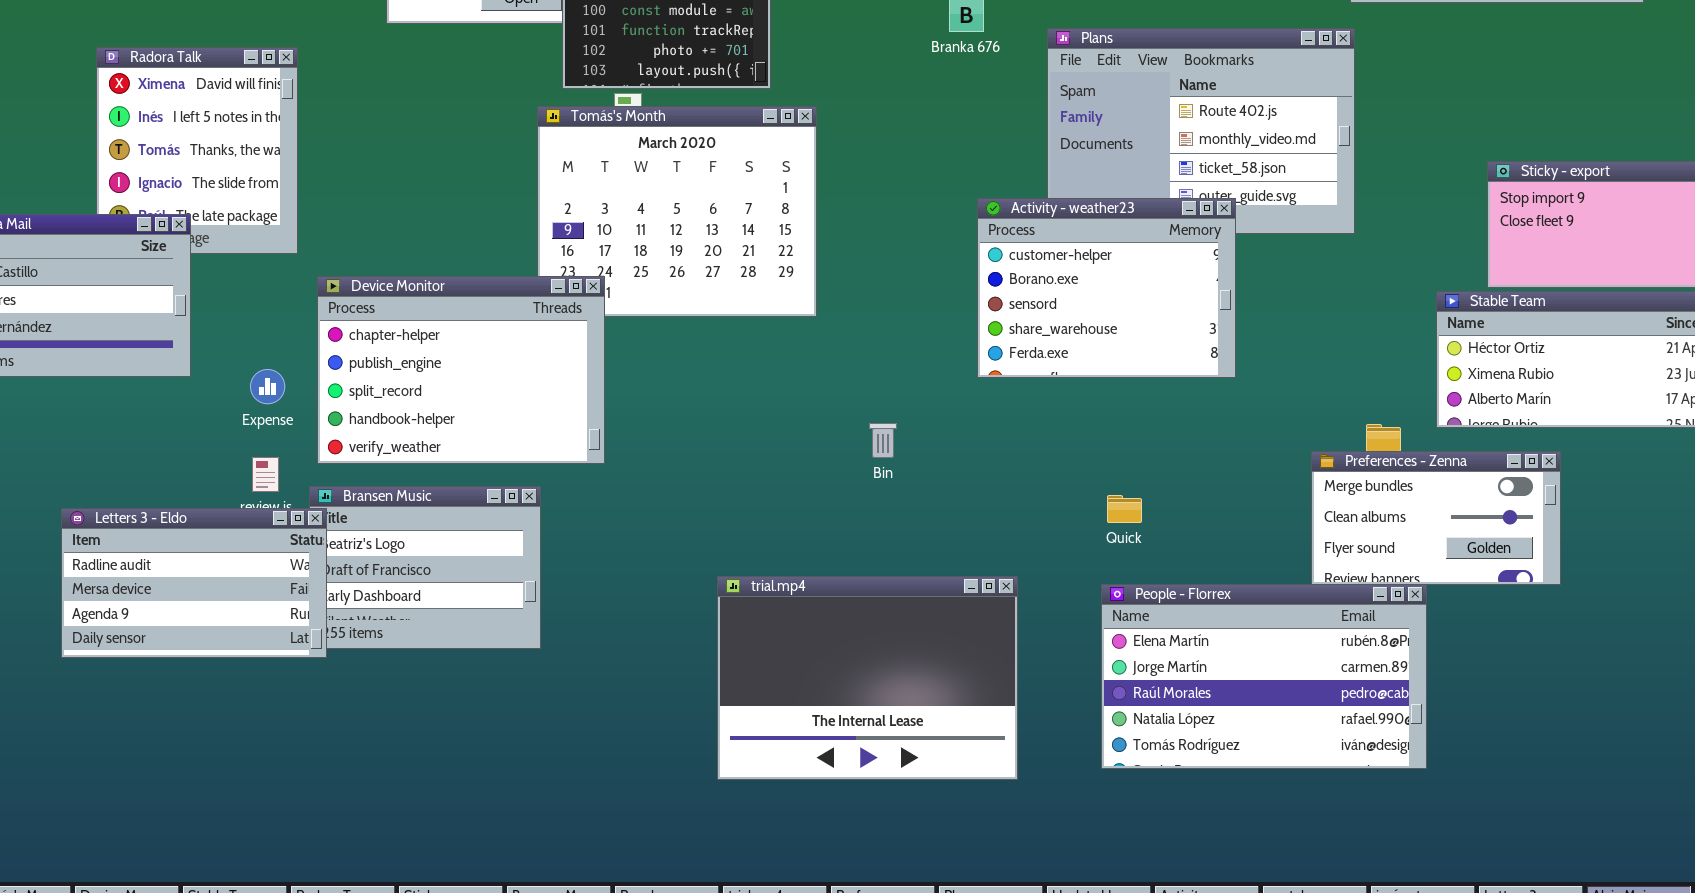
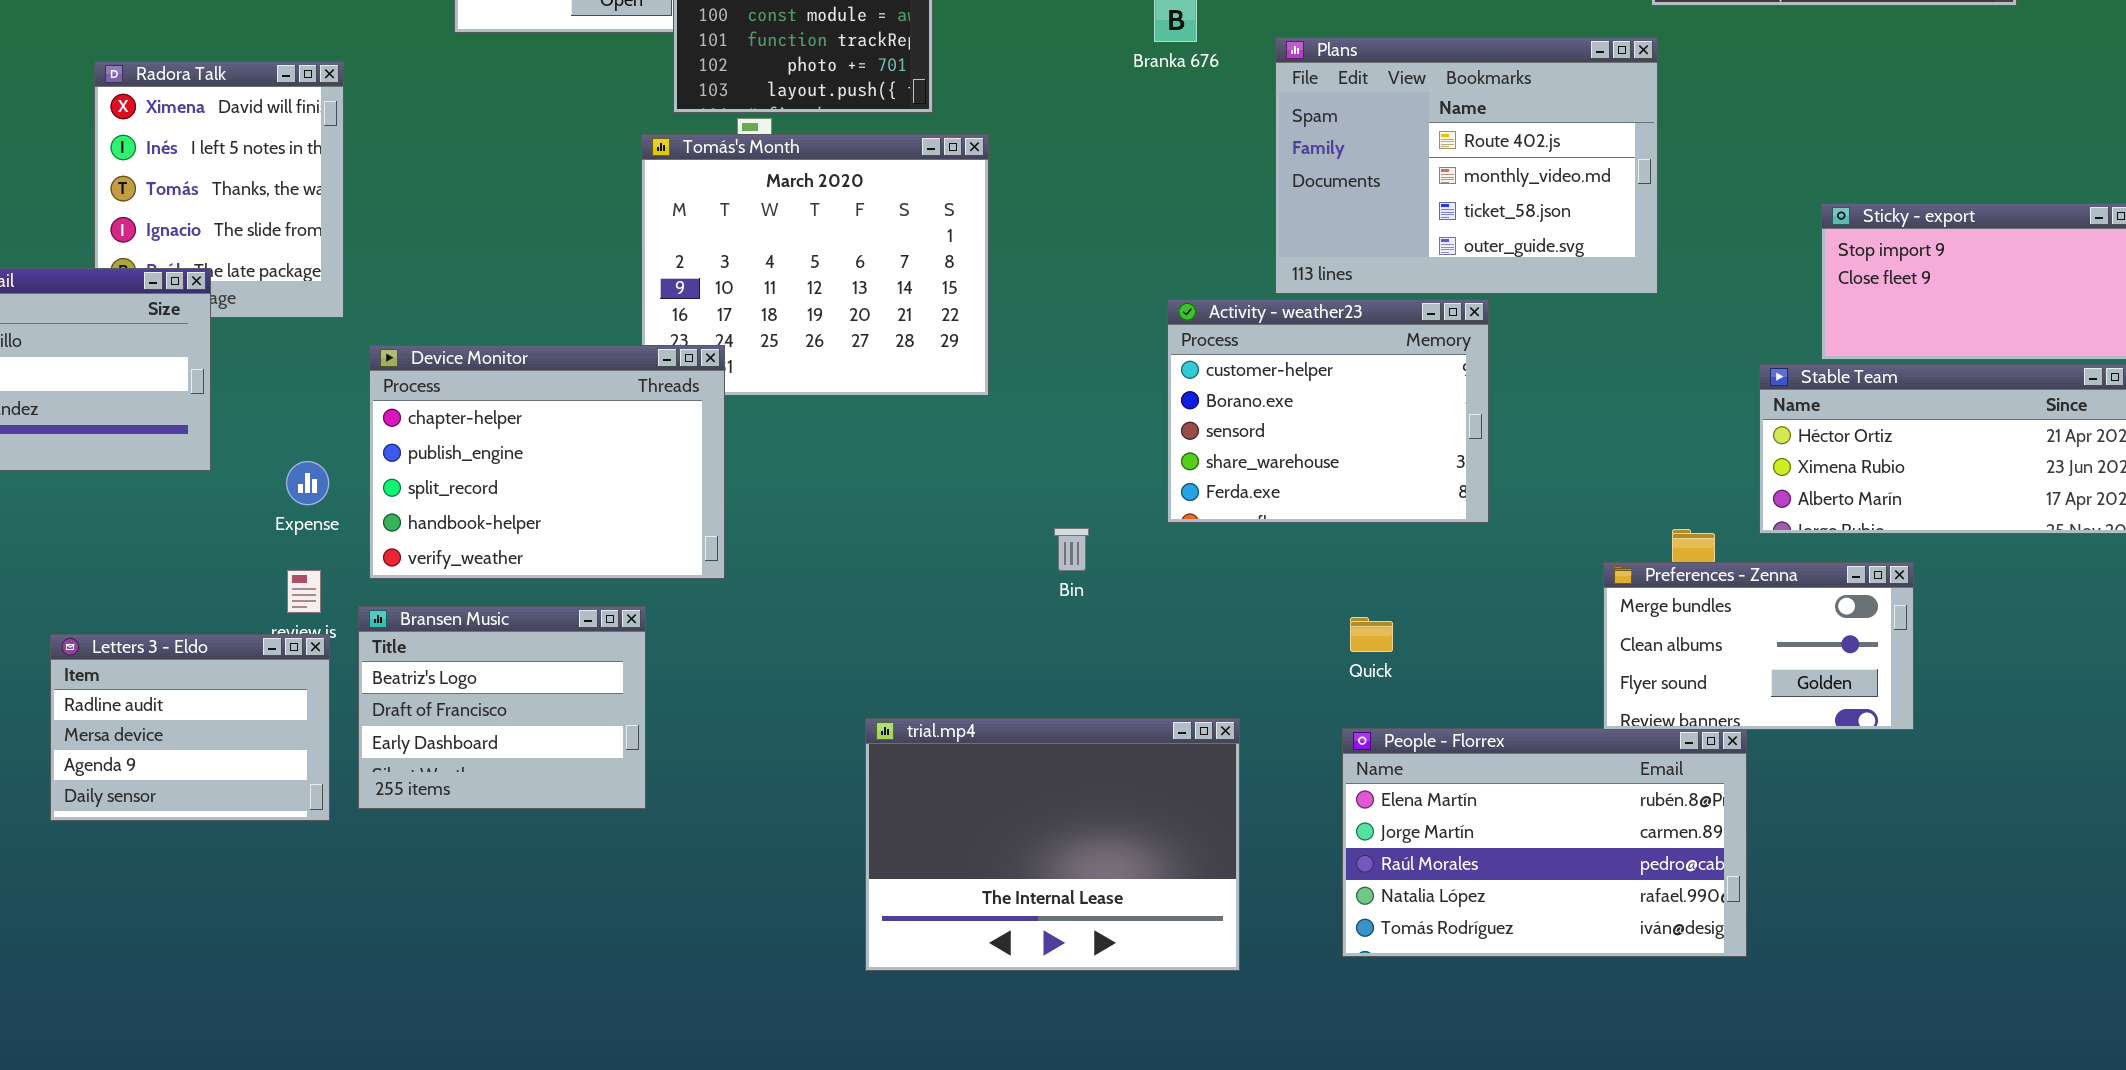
Activity - weather23: [977,198,1236,378] -> [1167,299,1489,523], moved
Letters 3 - Eldo: [61,508,327,658] -> [50,634,330,821], resized

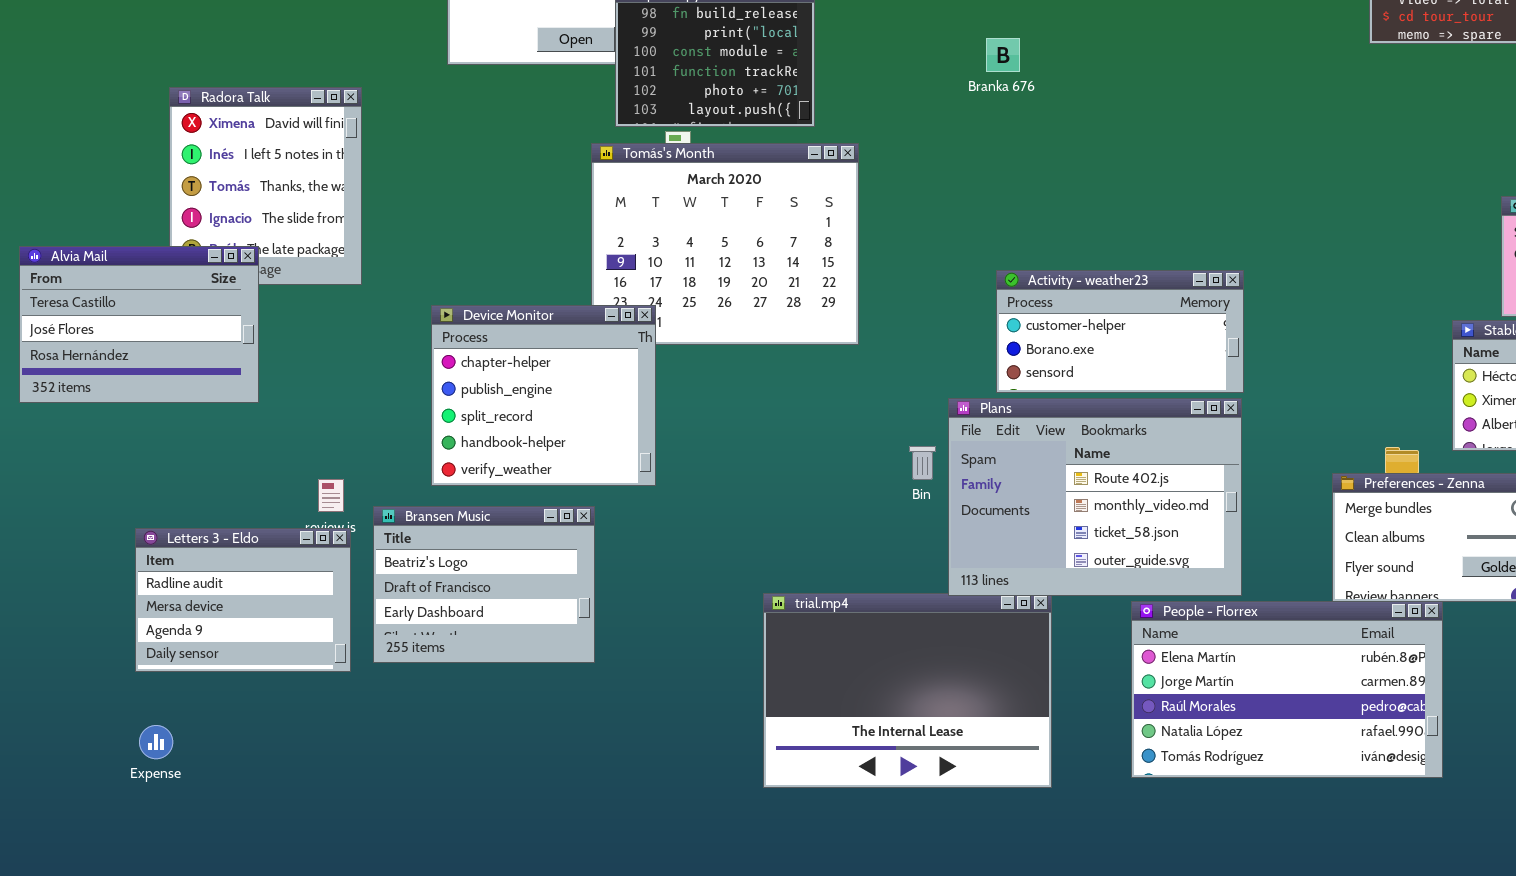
Plans: [1275,37,1658,294] -> [948,398,1242,596], moved
Activity - weather23: [1167,299,1489,523] -> [996,270,1244,393], resized
Device Monitor: [369,345,725,579] -> [431,305,656,486], resized
Expense: [286,461,329,505] -> [139,725,173,759], moved

